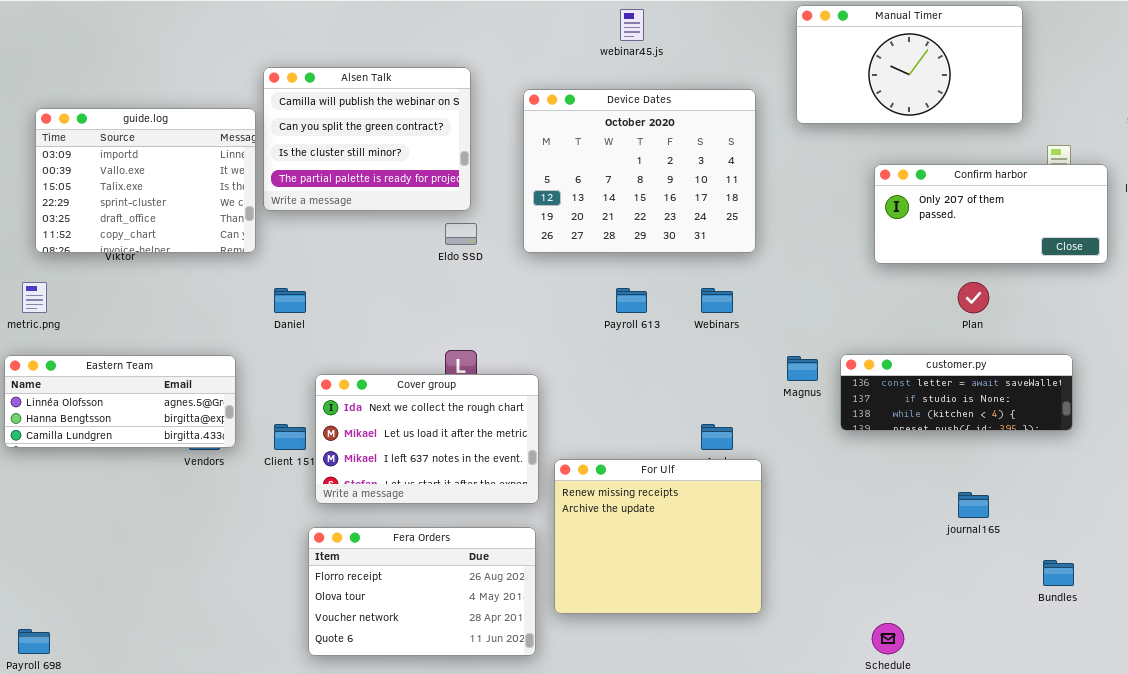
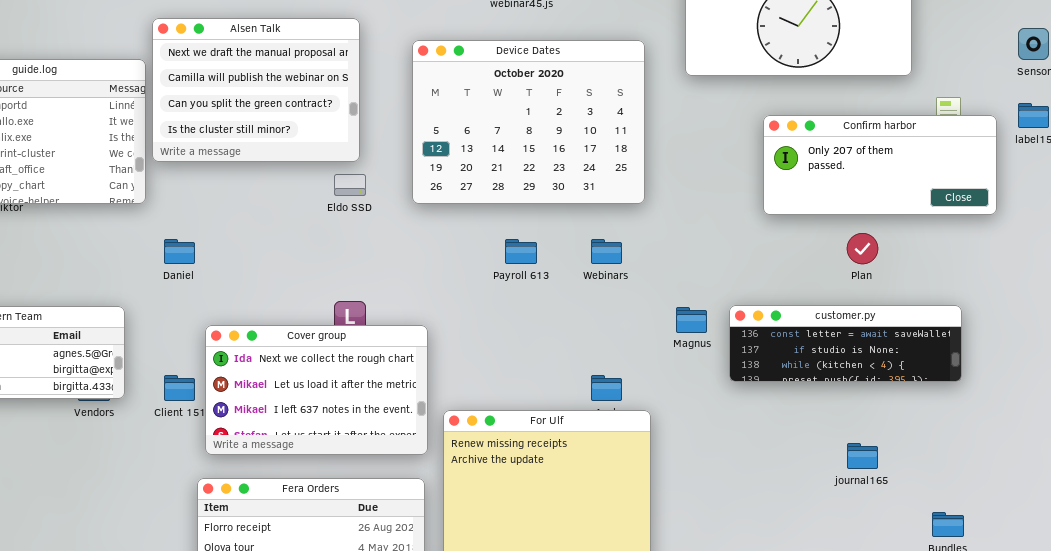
Alsen Talk: [263,67,471,211] -> [152,18,360,162], scrolled up 1 row

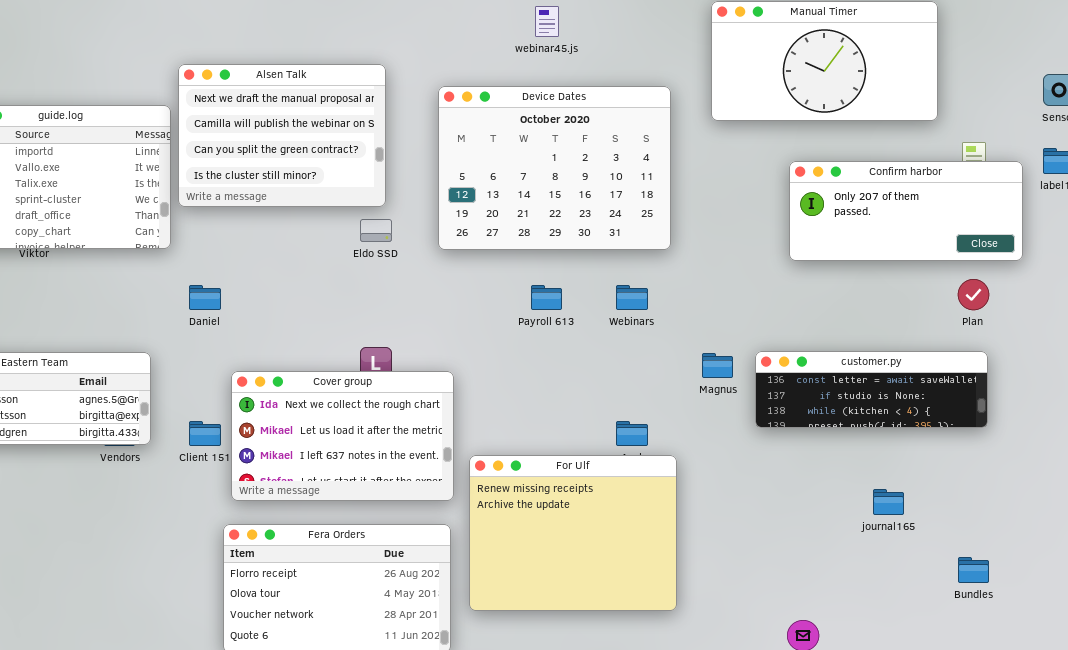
Plan: [847,233,878,264] -> [958,279,989,310], moved

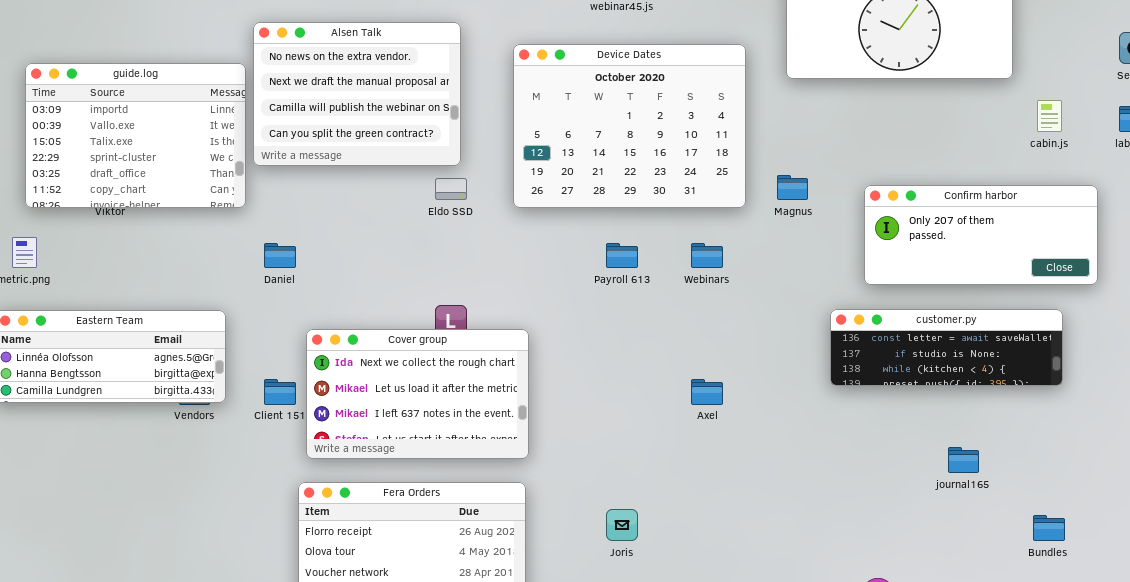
Alsen Talk: [178,64,386,207] -> [253,22,461,166], scrolled up 1 row
Confirm harbor: [789,161,1023,261] -> [864,185,1098,285], moved
Magnus: [702,353,733,378] -> [777,175,808,200], moved
For Ulf: [469,455,677,611] -> none, closed

